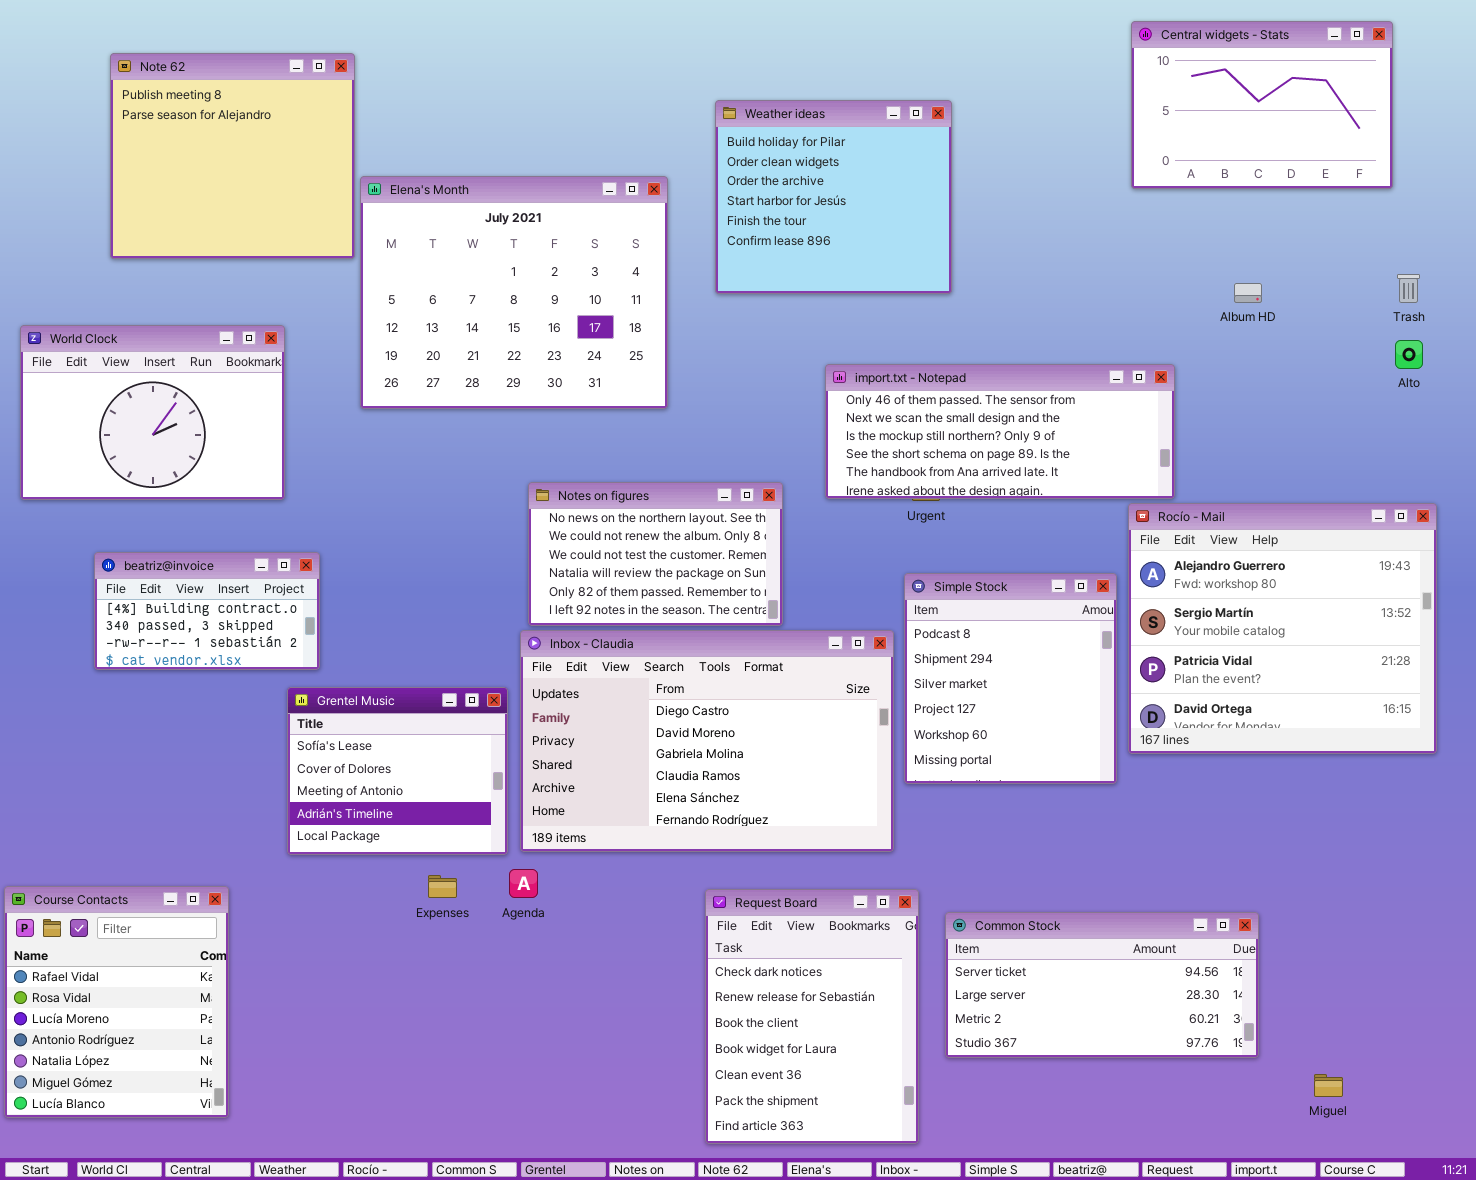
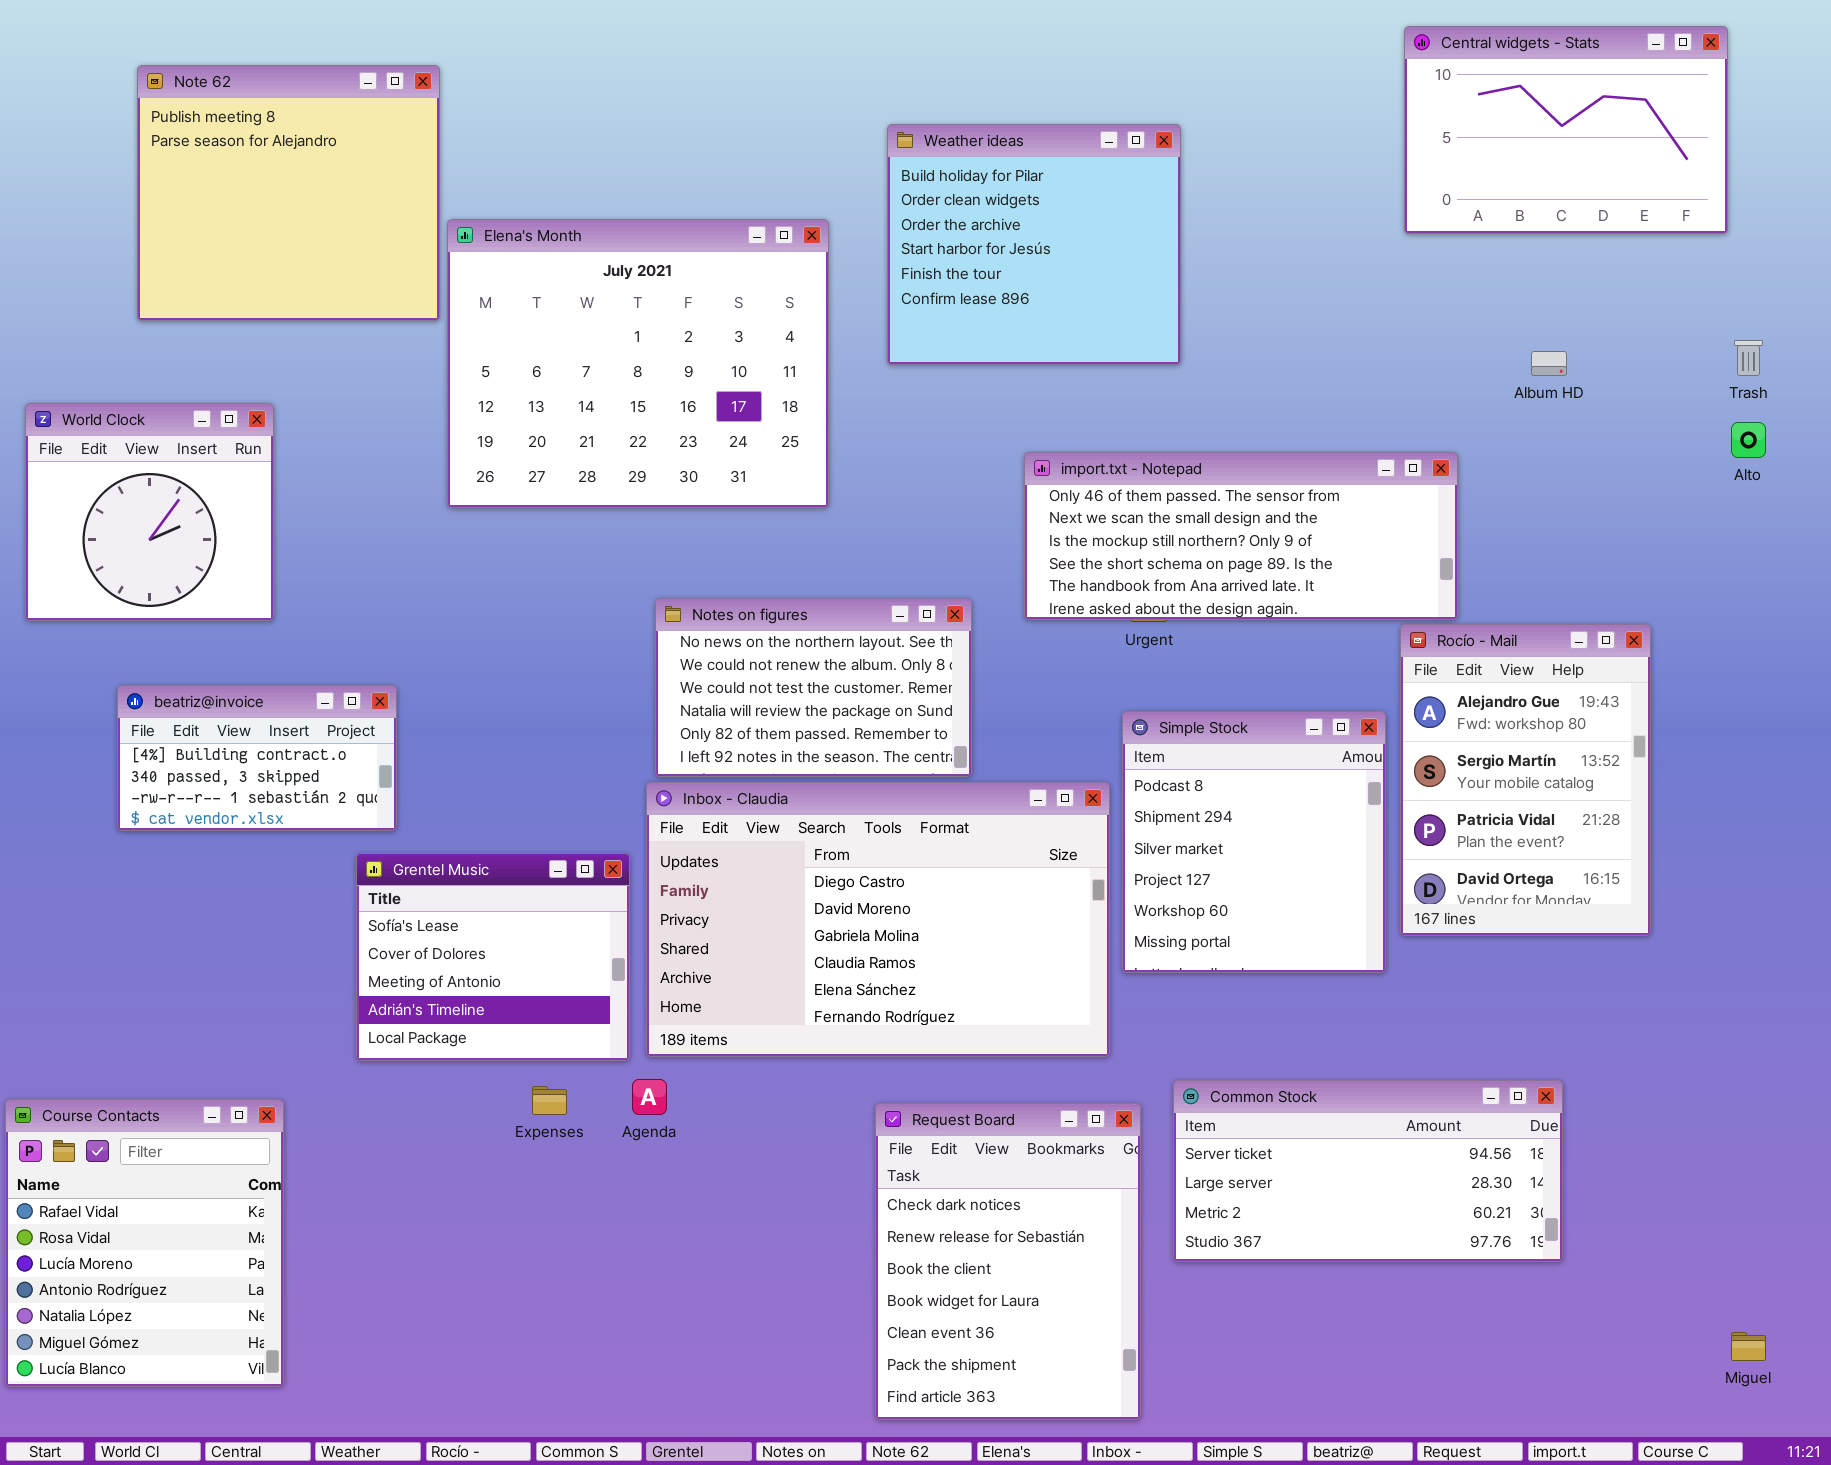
World Clock: [20,325,285,500] -> [25,403,274,621], resized
Rocío - Mail: [1128,503,1437,754] -> [1400,624,1651,936], resized
Common Stock: [945,912,1259,1058] -> [1173,1080,1563,1262], moved
Miguel: [1314,1074,1343,1097] -> [1731,1332,1766,1361], moved

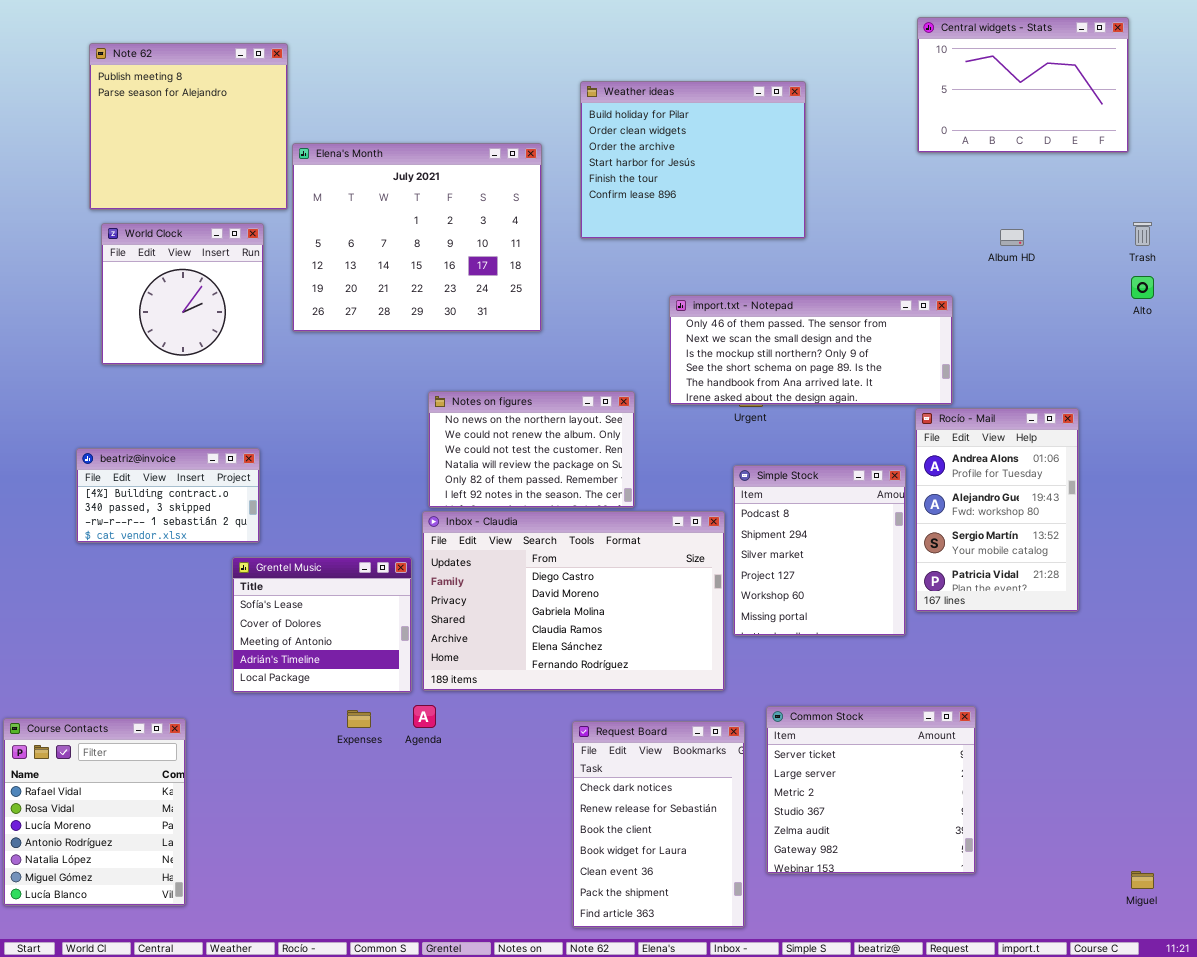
Weather ideas: [887,124,1181,365] -> [580,81,806,239], resized
World Clock: [25,403,274,621] -> [101,223,264,365], moved
Rocío - Mail: [1400,624,1651,936] -> [915,408,1079,612], scrolled up 1 row
Common Stock: [1173,1080,1563,1262] -> [766,706,976,874], resized

